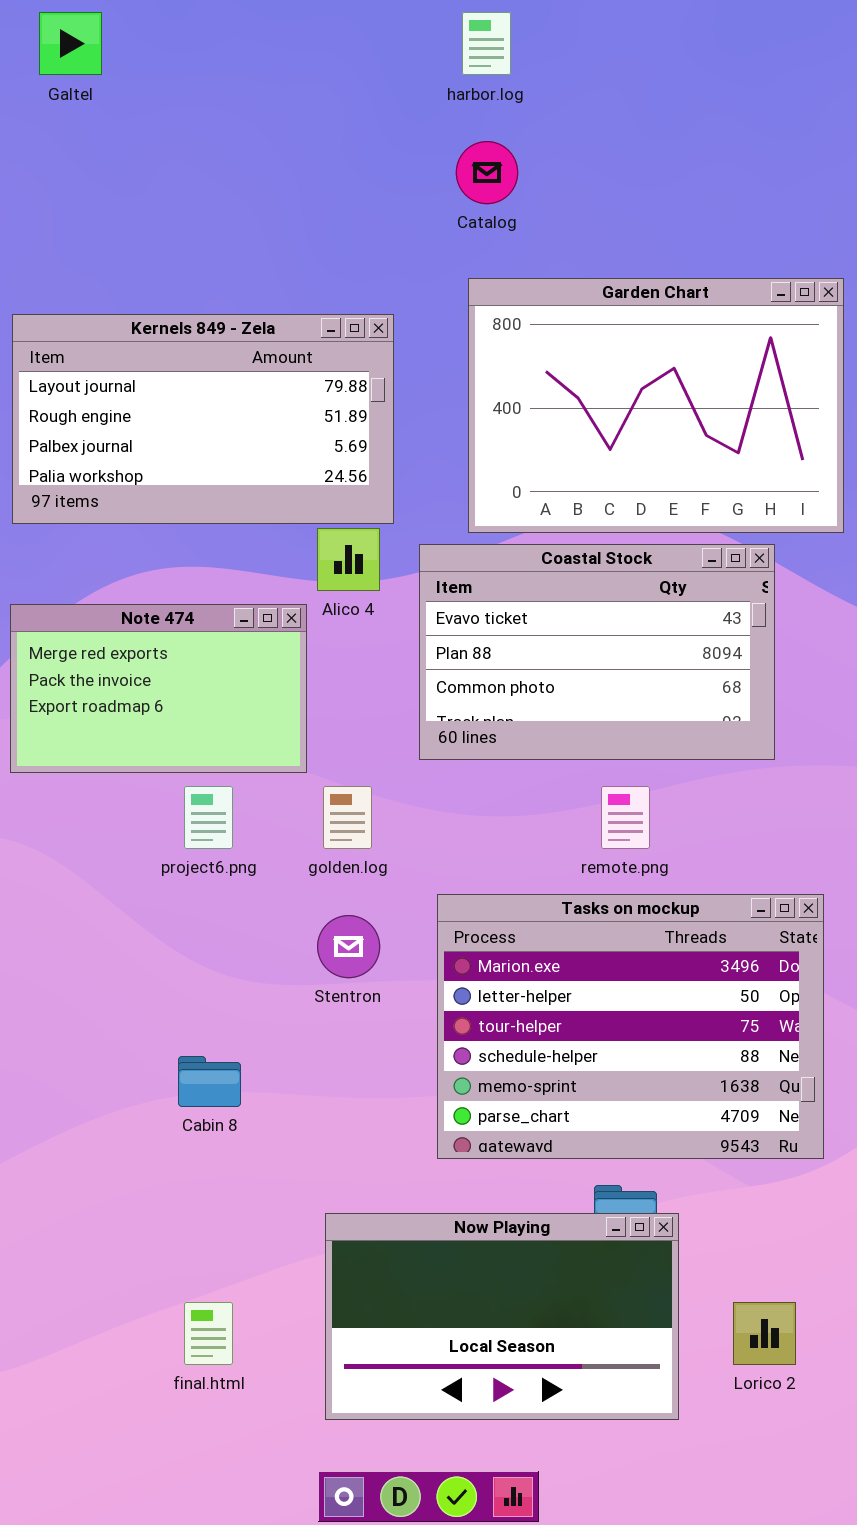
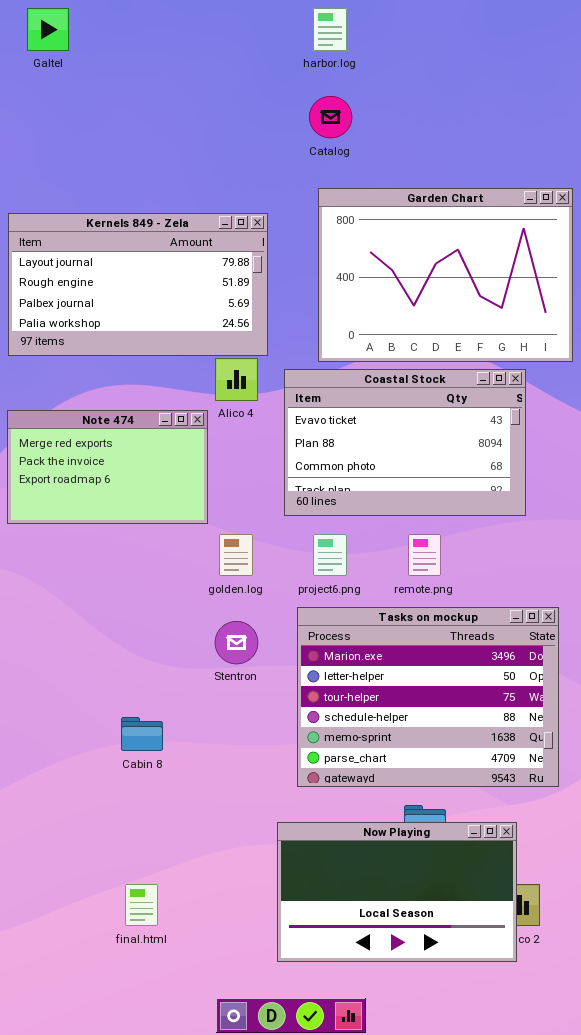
project6.png: [184,786,233,849] -> [313,534,347,576], moved
Now Playing: [325,1213,679,1420] -> [277,822,517,962], moved

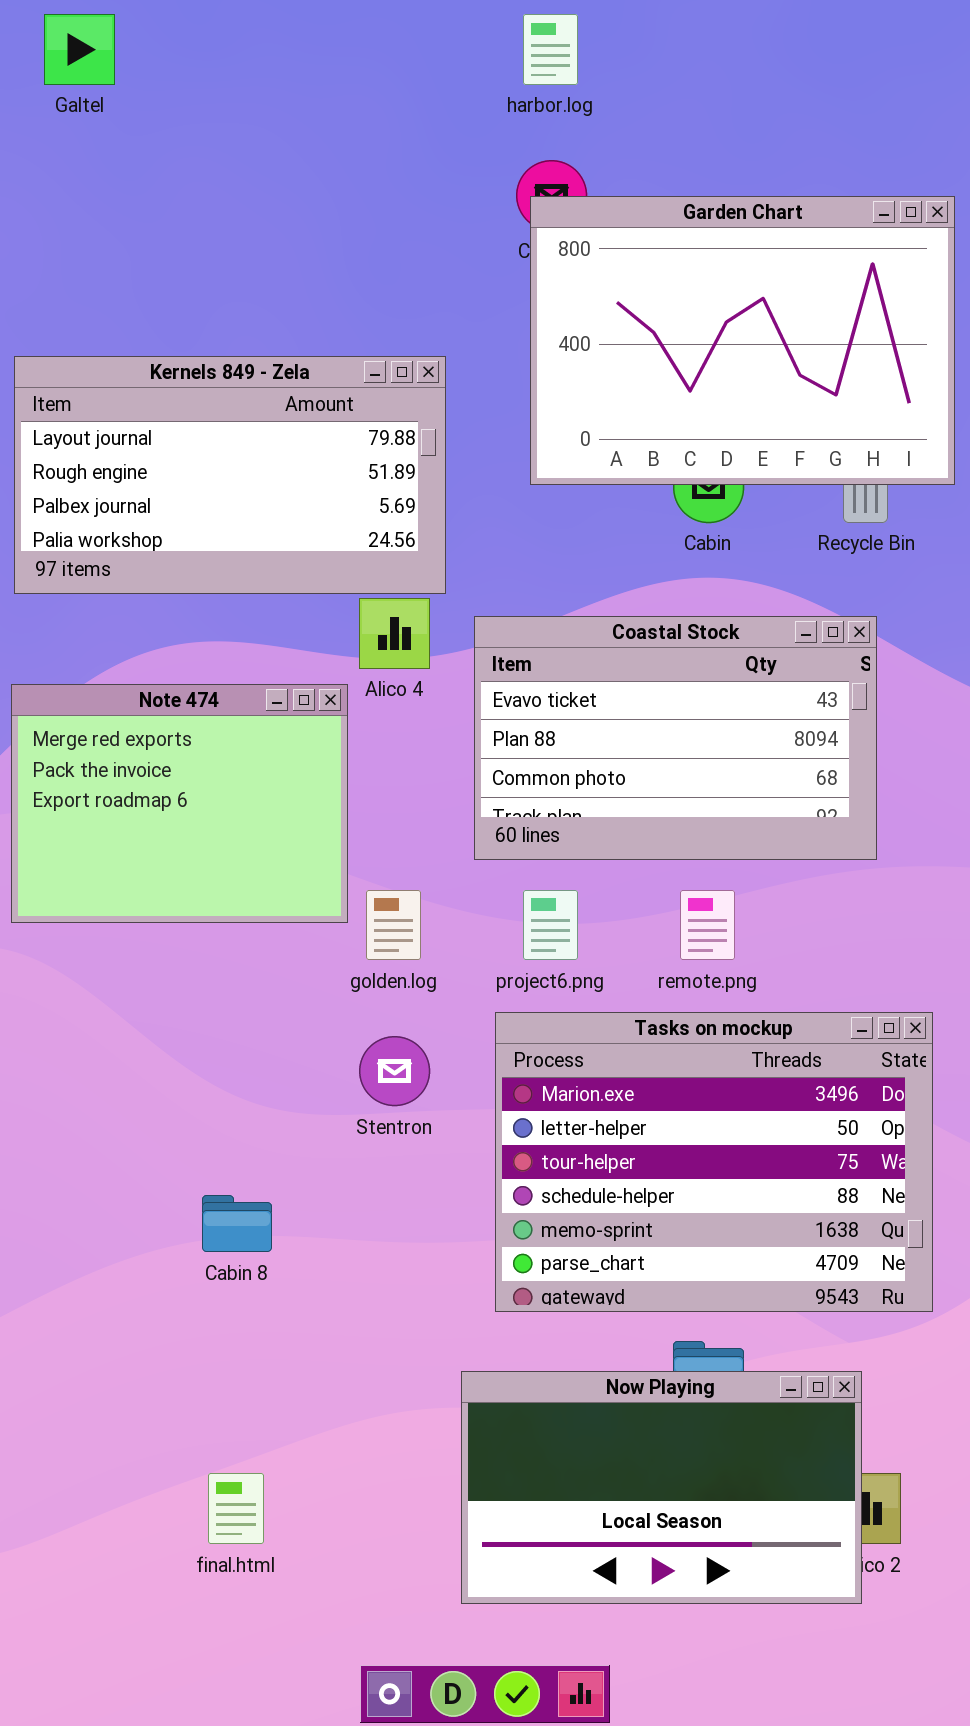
Garden Chart: [318,188,573,362] -> [530,196,955,485], moved
Note 474: [7,410,208,524] -> [11,684,348,923], resized

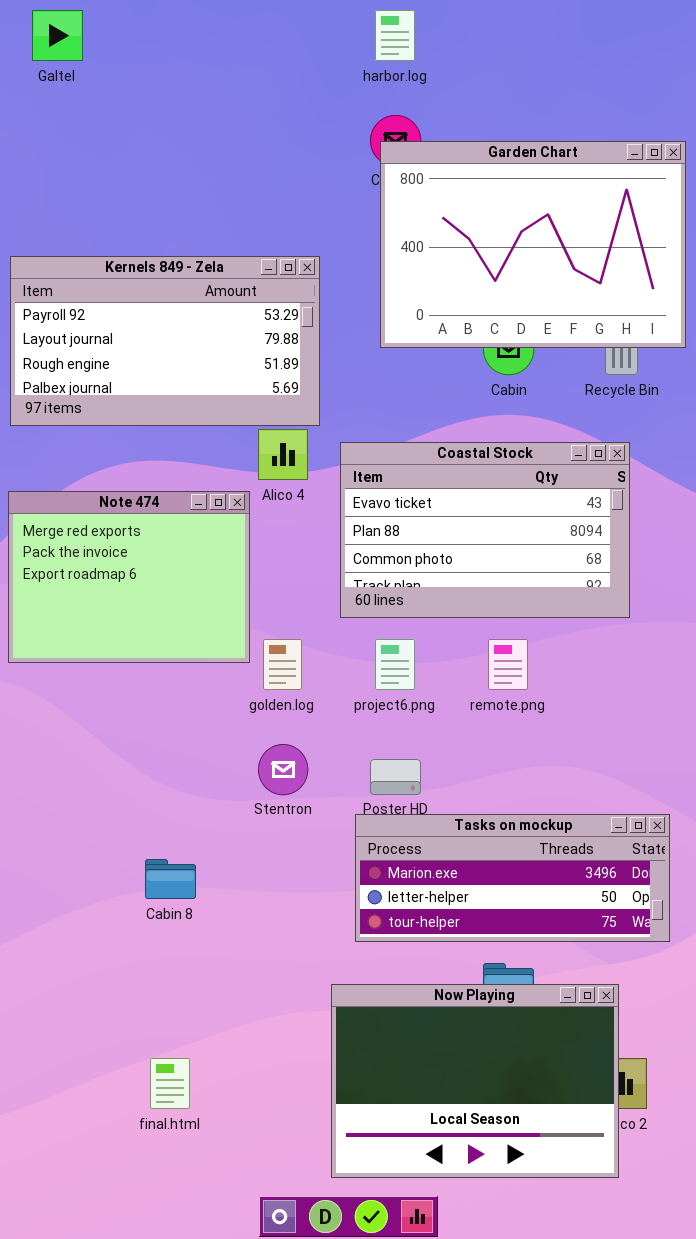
Kernels 849 - Zela: [14,356,446,594] -> [10,256,320,426], scrolled up 1 row
Tasks on mockup: [495,1012,933,1312] -> [355,814,670,942], resized
Now Playing: [461,1371,862,1604] -> [331,984,619,1178], resized

